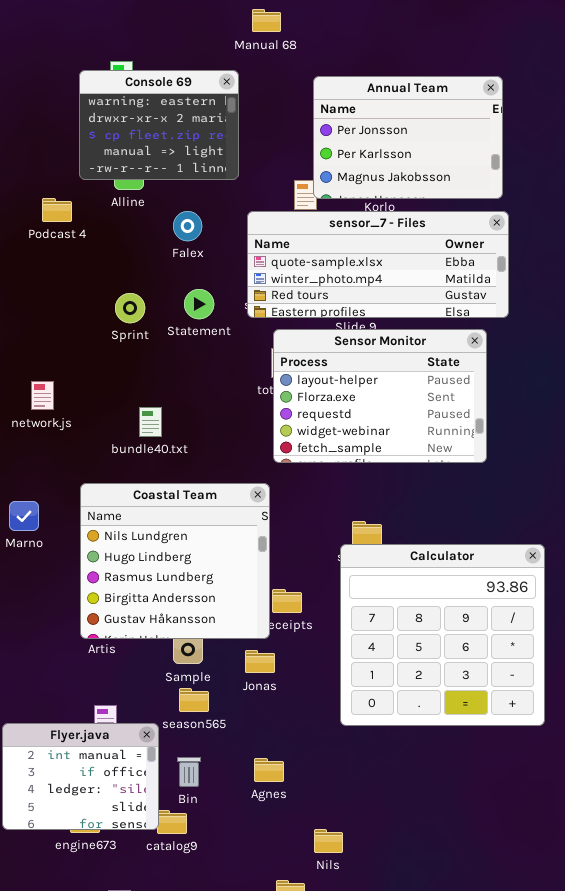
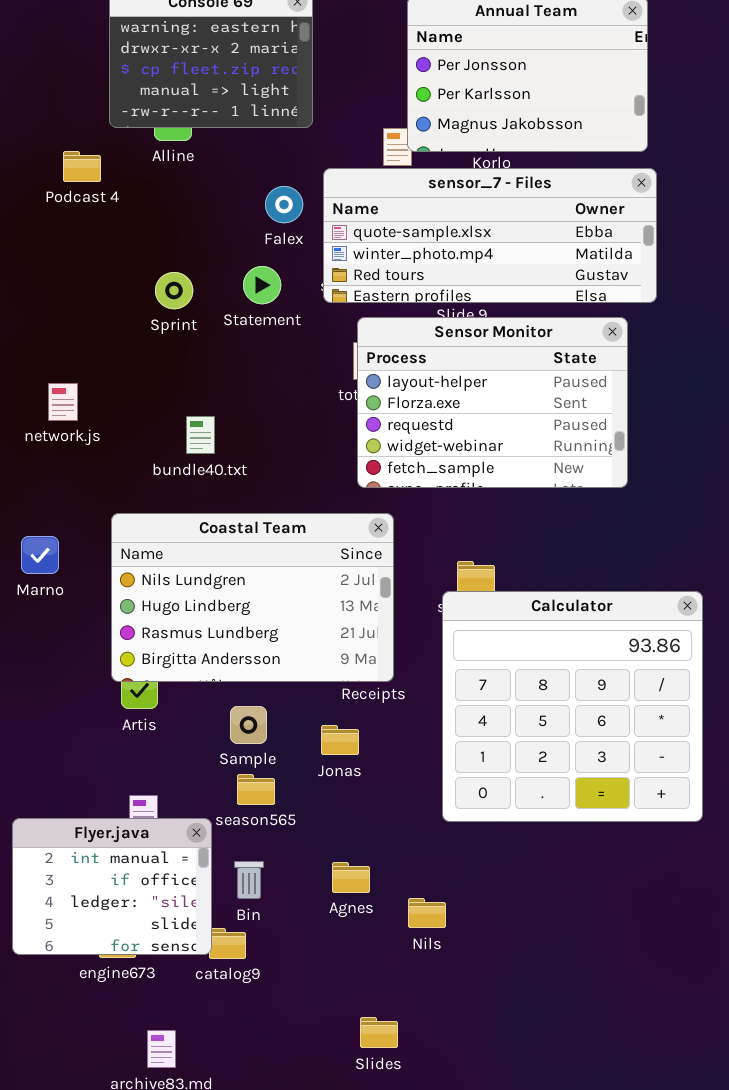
Falex: [173,211,202,241] -> [265,186,303,223], moved
Coastal Team: [80,483,270,639] -> [111,513,394,682], resized
Nils: [314,829,343,853] -> [408,898,446,928], moved

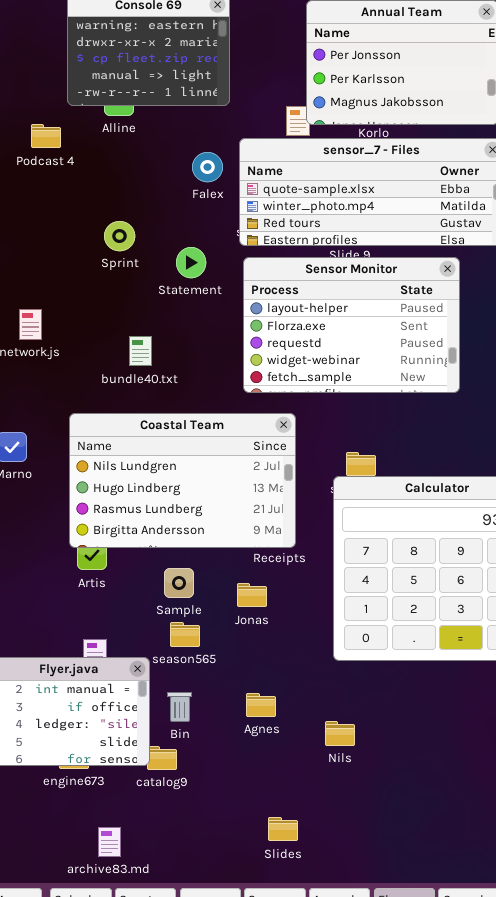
Statement: [243,266,281,304] -> [176,247,206,278], moved
Sensor Monitor: [357,317,628,488] -> [243,257,460,393], moved
Nils: [408,898,446,928] -> [325,721,355,746], moved

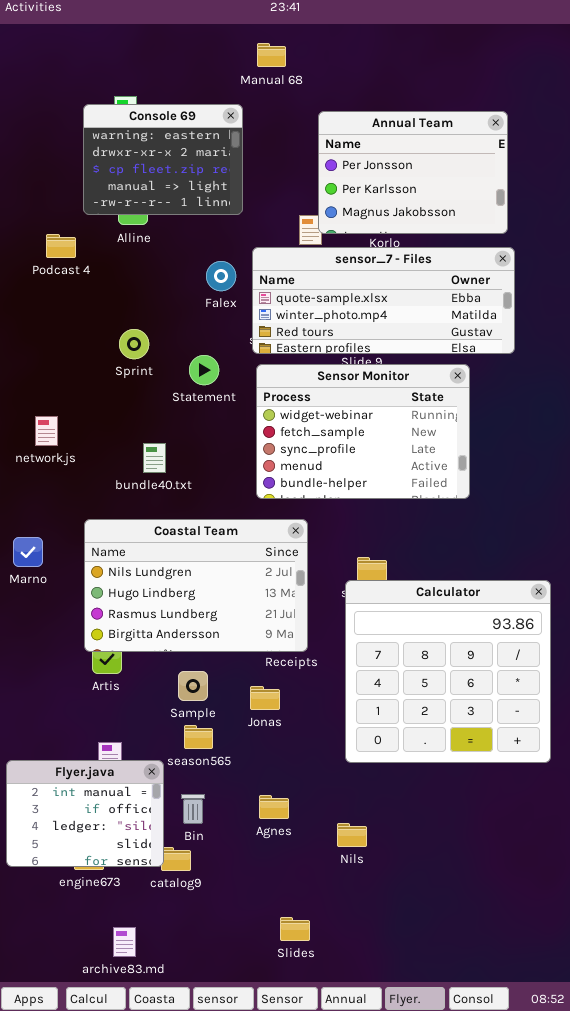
Sensor Monitor: [243,257,460,393] -> [256,364,470,499], scrolled down 3 rows

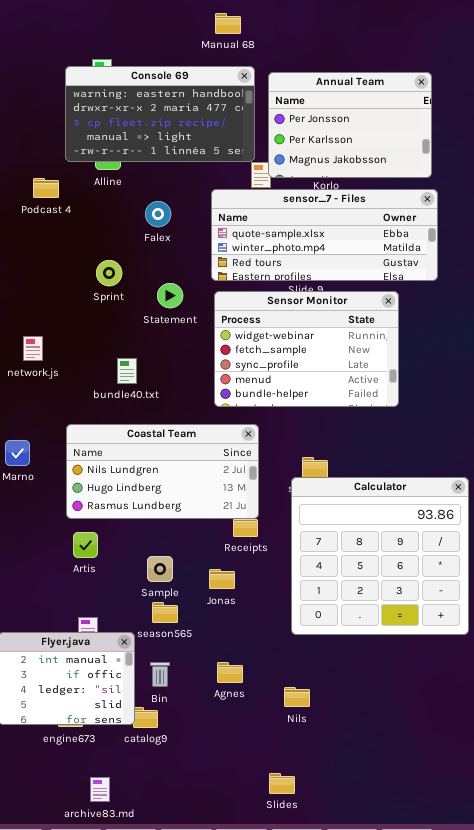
Console 69: [83,104,243,215] -> [65,66,255,162], resized
Falex: [206,261,236,291] -> [145,201,171,227], moved
Coastal Team: [84,519,308,652] -> [66,424,259,519], resized
Slides: [280,917,310,941] -> [269,773,295,794], moved

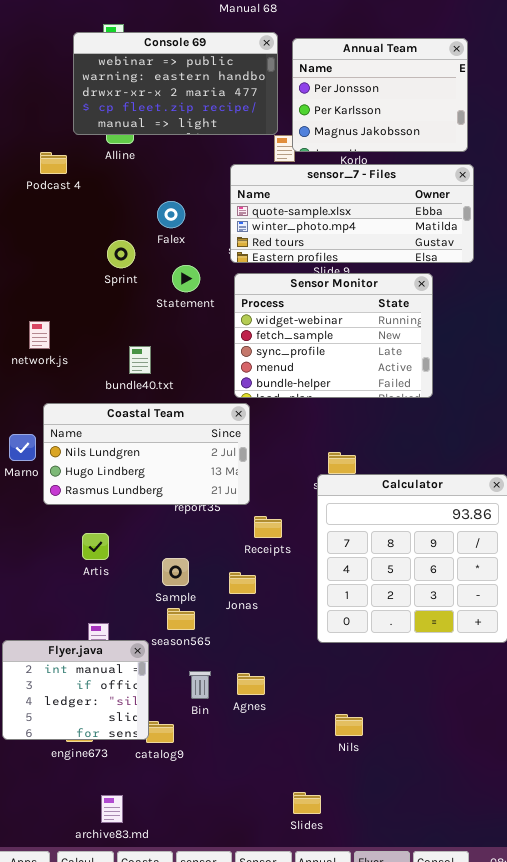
Console 69: [65,66,255,162] -> [73,32,278,135], scrolled up 1 row
Falex: [145,201,171,227] -> [157,201,185,228], moved
Coastal Team: [66,424,259,519] -> [43,403,250,505], moved
Bin: [150,662,170,687] -> [189,671,211,699], moved
Nils: [284,687,310,707] -> [335,714,363,736], moved

